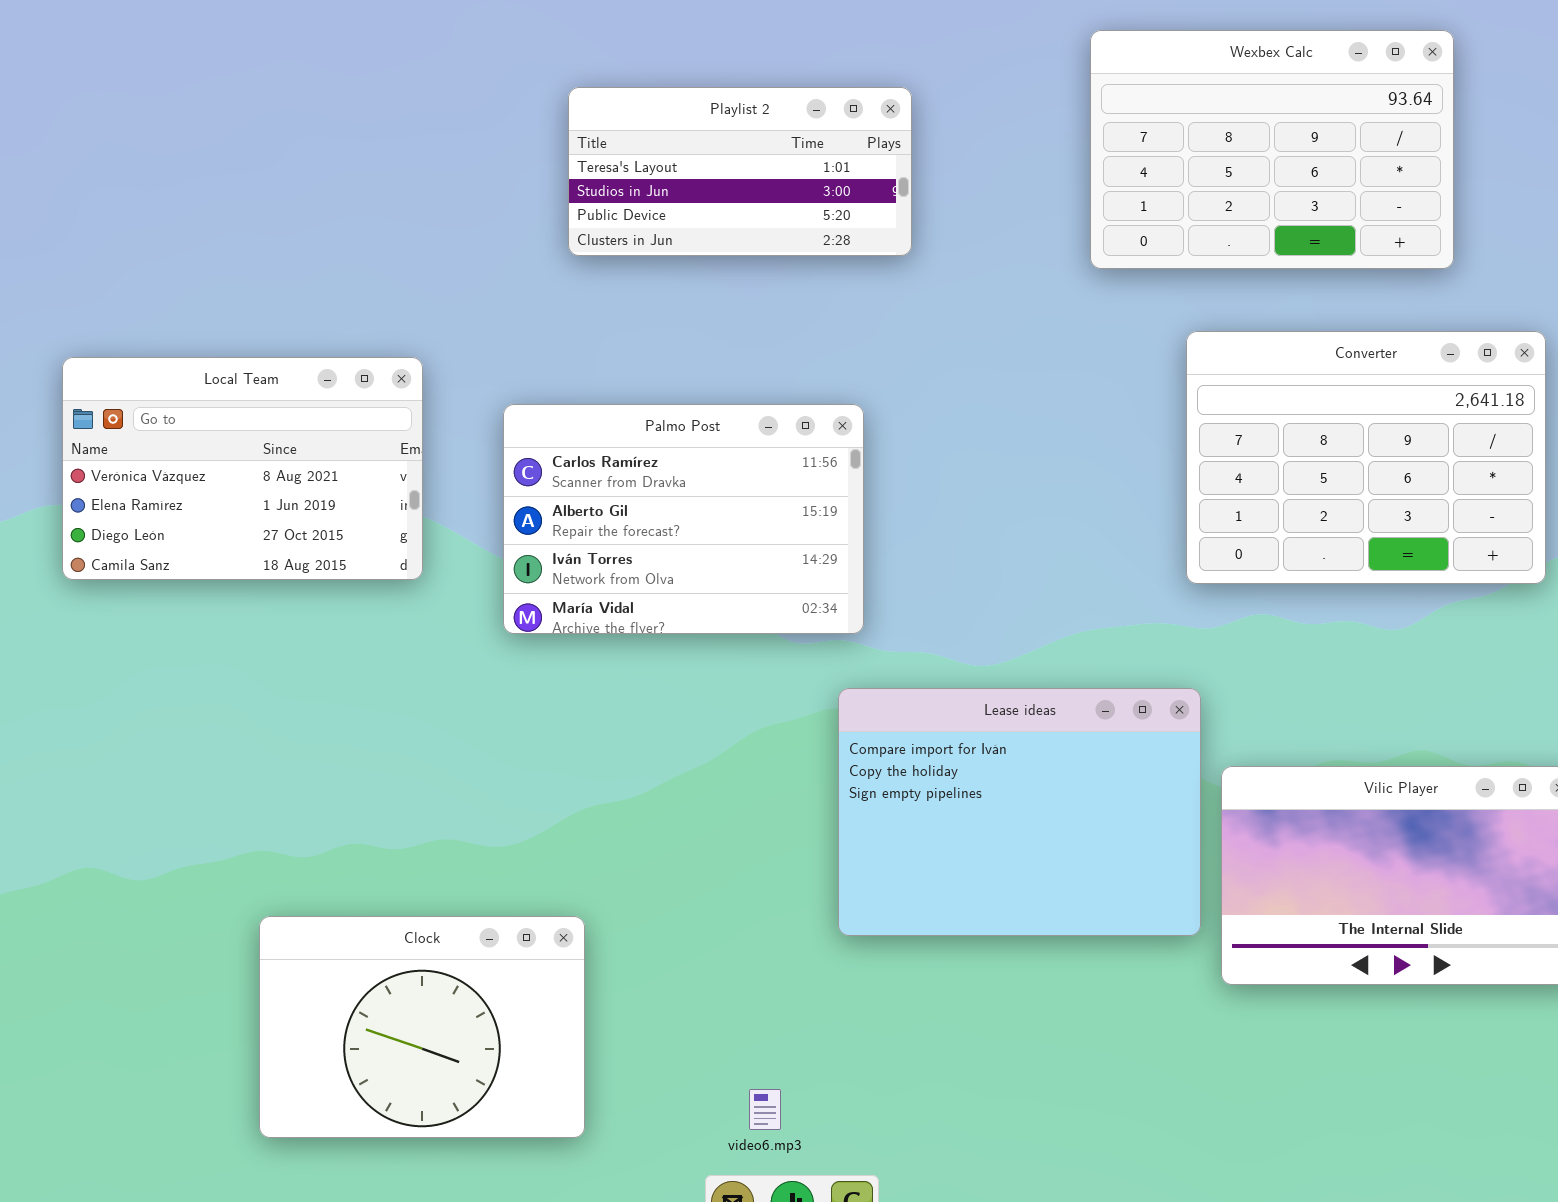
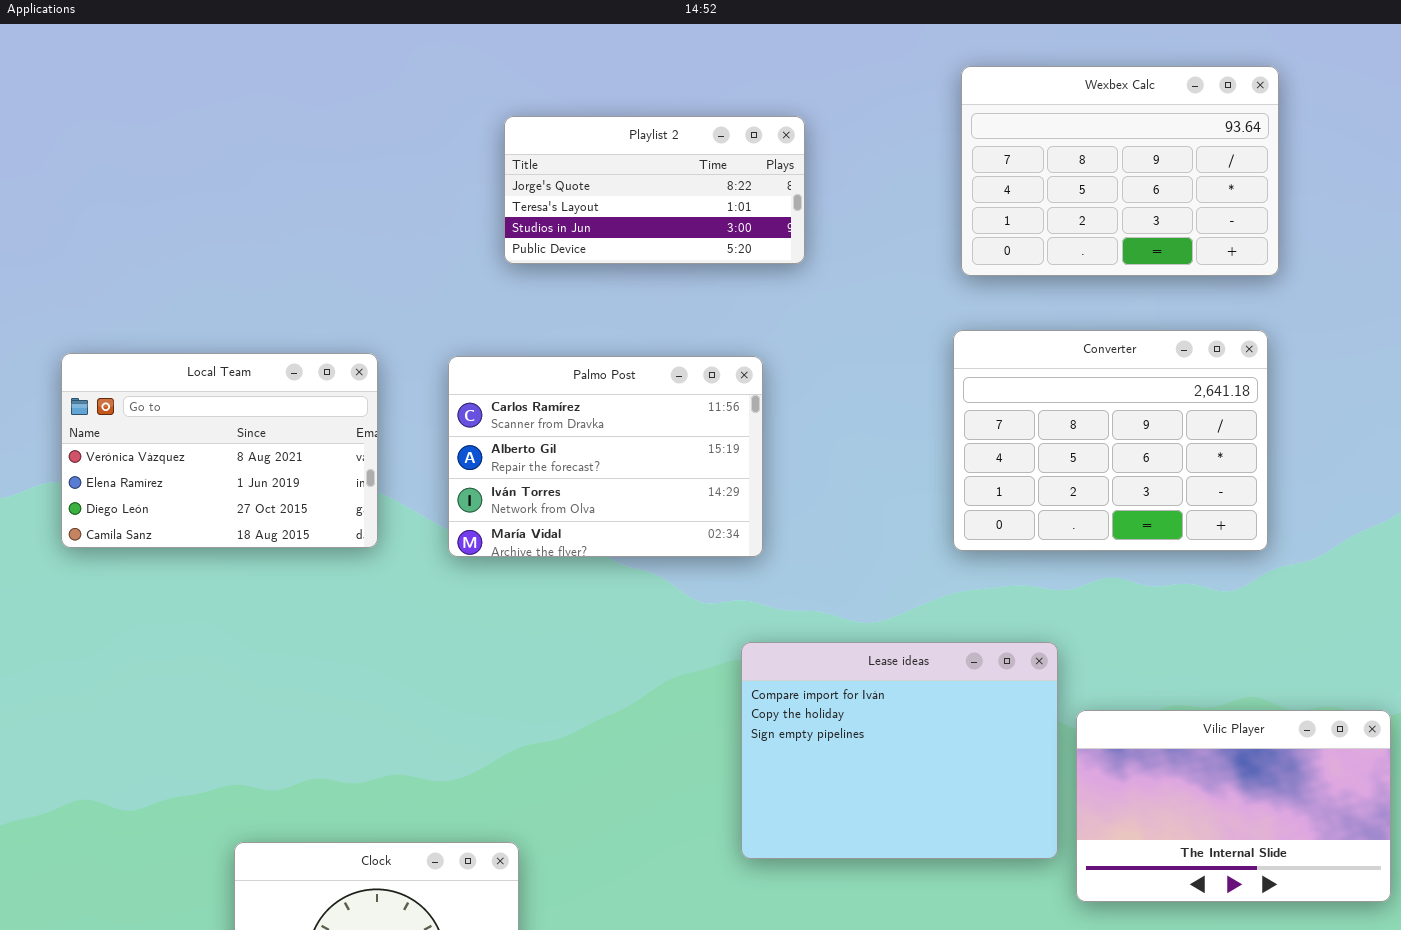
Playlist 2: [568,87,912,256] -> [504,116,805,264], scrolled up 1 row
Converter: [1186,331,1546,584] -> [953,330,1268,551], moved
Palmo Post: [503,404,864,634] -> [448,356,763,557], moved

